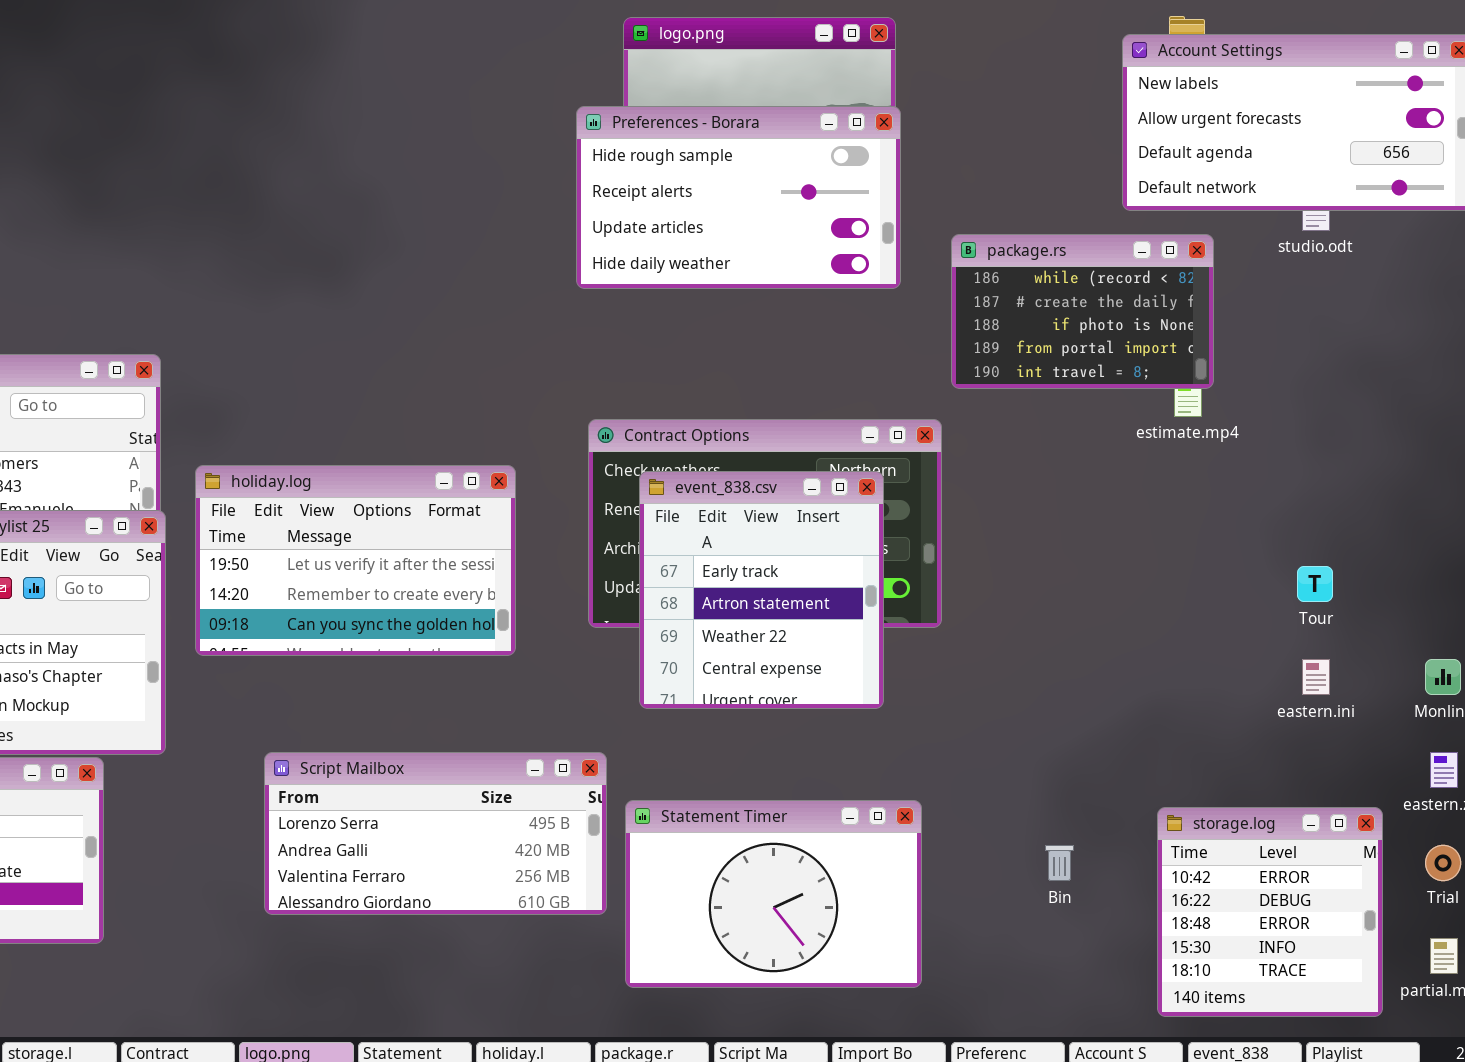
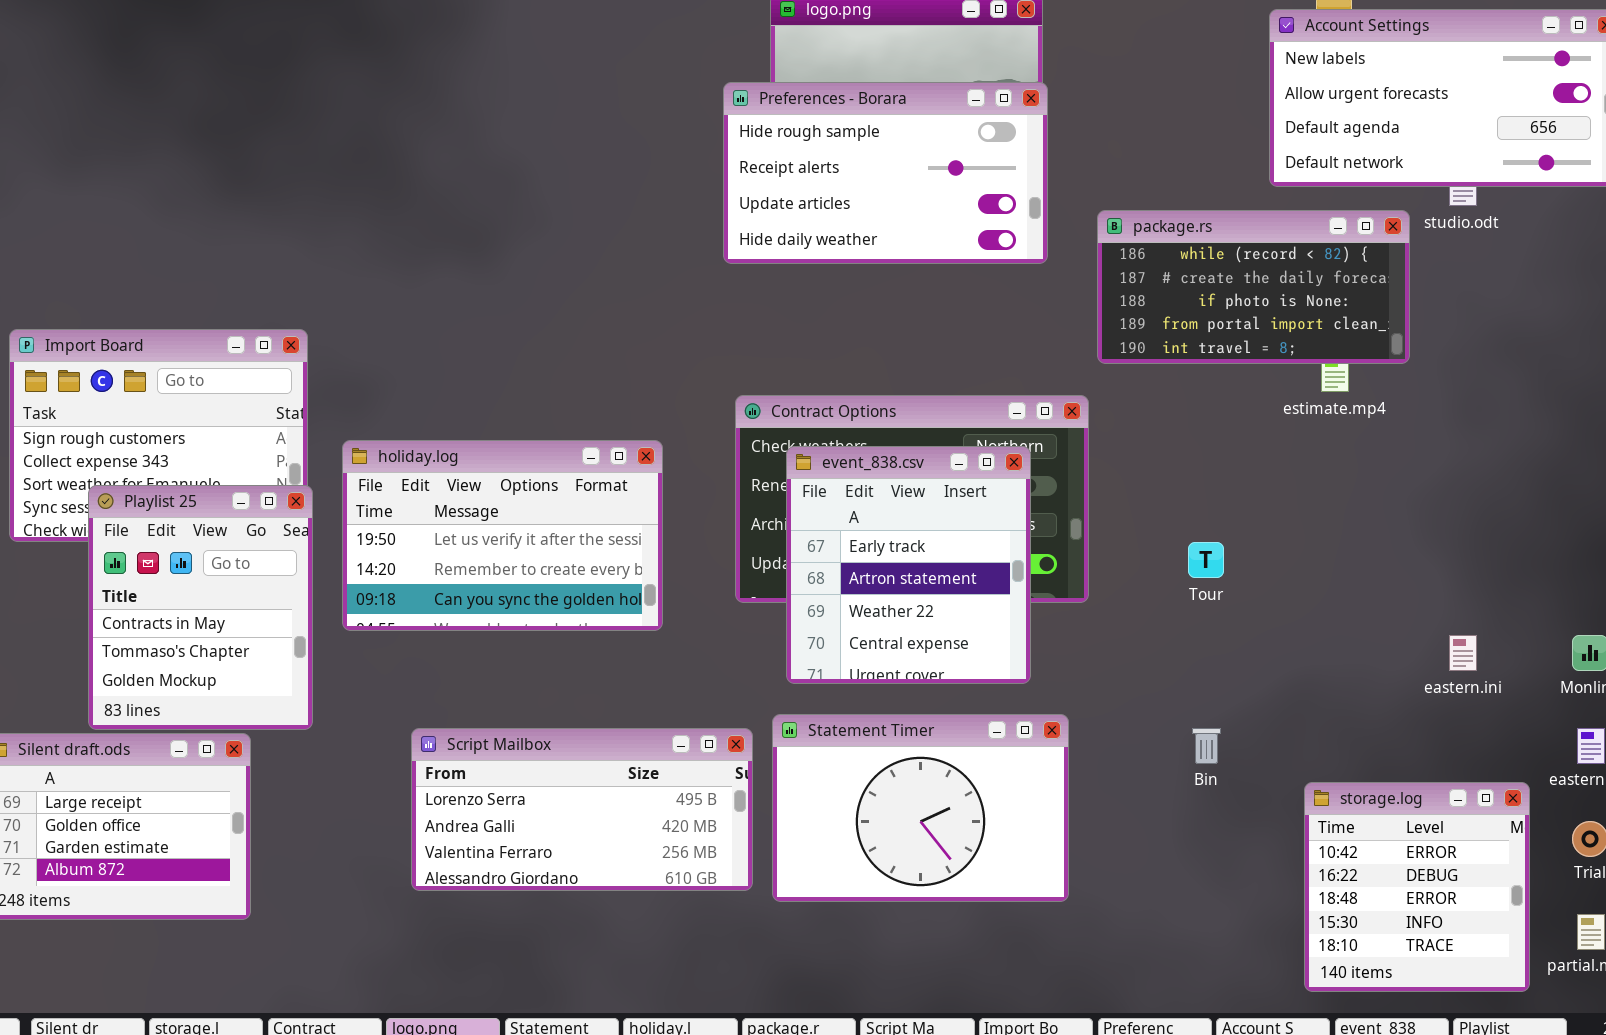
package.rs: [951,234,1214,389] -> [1097,210,1410,364], resized
Tour: [1297,566,1333,602] -> [1188,542,1224,578], moved
Statement Timer: [625,800,922,988] -> [772,714,1069,902], moved
Bin: [1045,845,1074,881] -> [1192,728,1221,764], moved

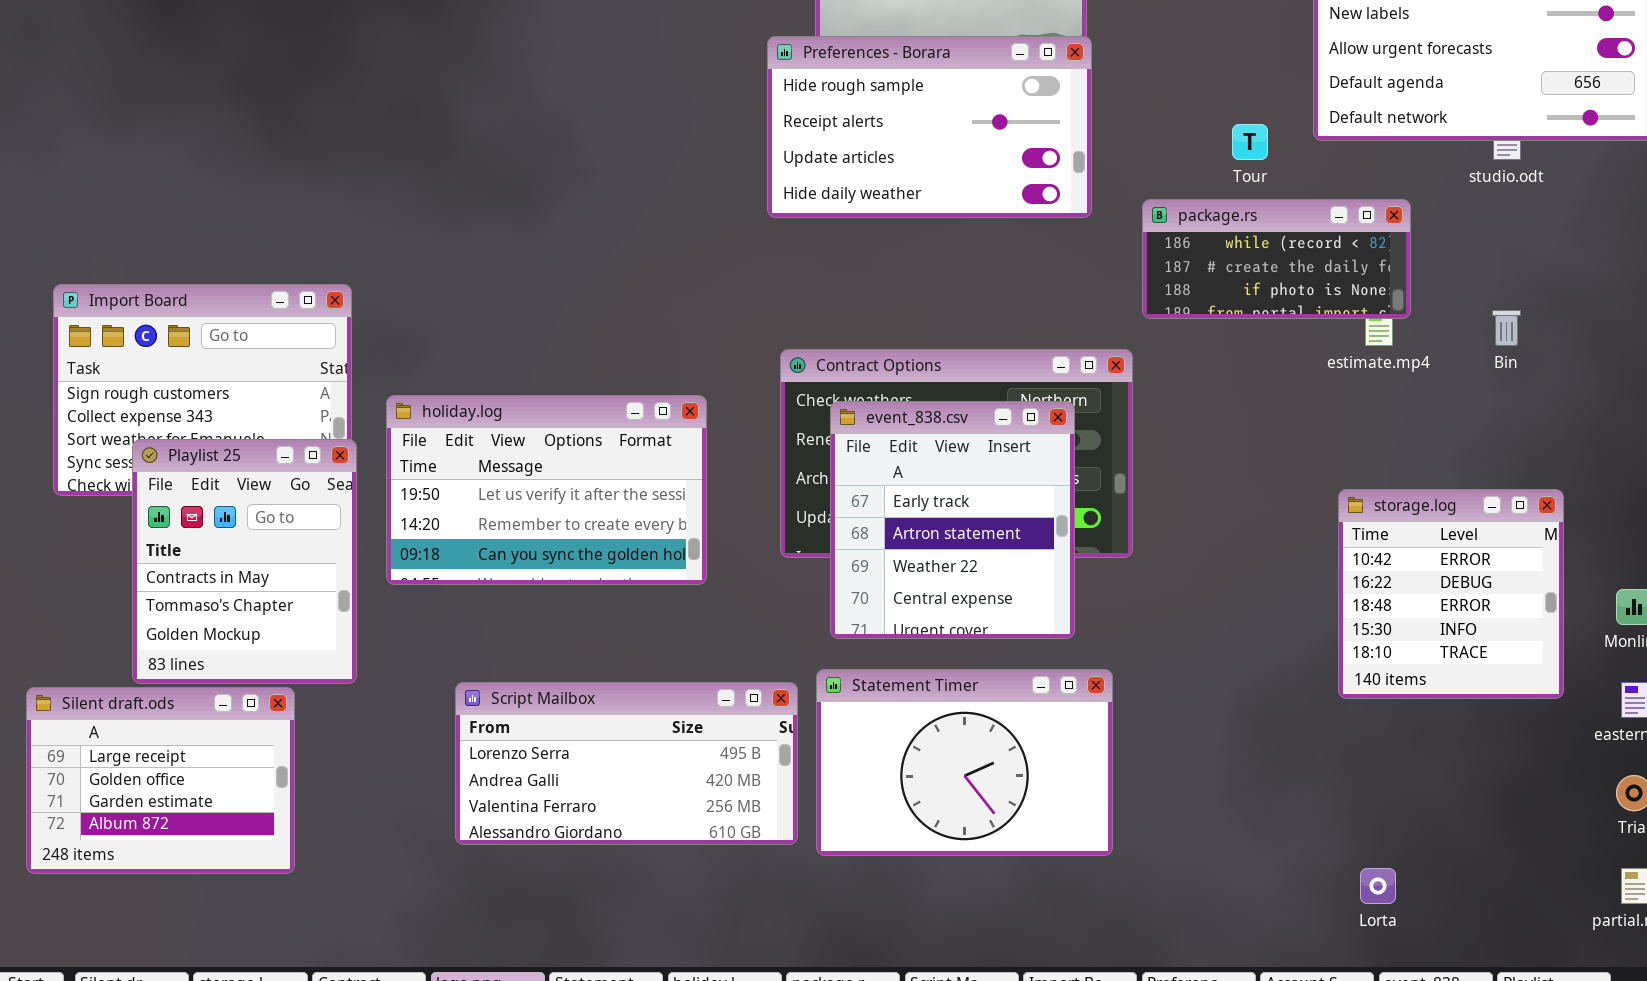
package.rs: [1097,210,1410,364] -> [1142,199,1411,319], resized
Tour: [1188,542,1224,578] -> [1232,124,1268,160], moved
Bin: [1192,728,1221,764] -> [1492,310,1521,346], moved
storage.log: [1304,782,1530,992] -> [1338,489,1564,699], moved

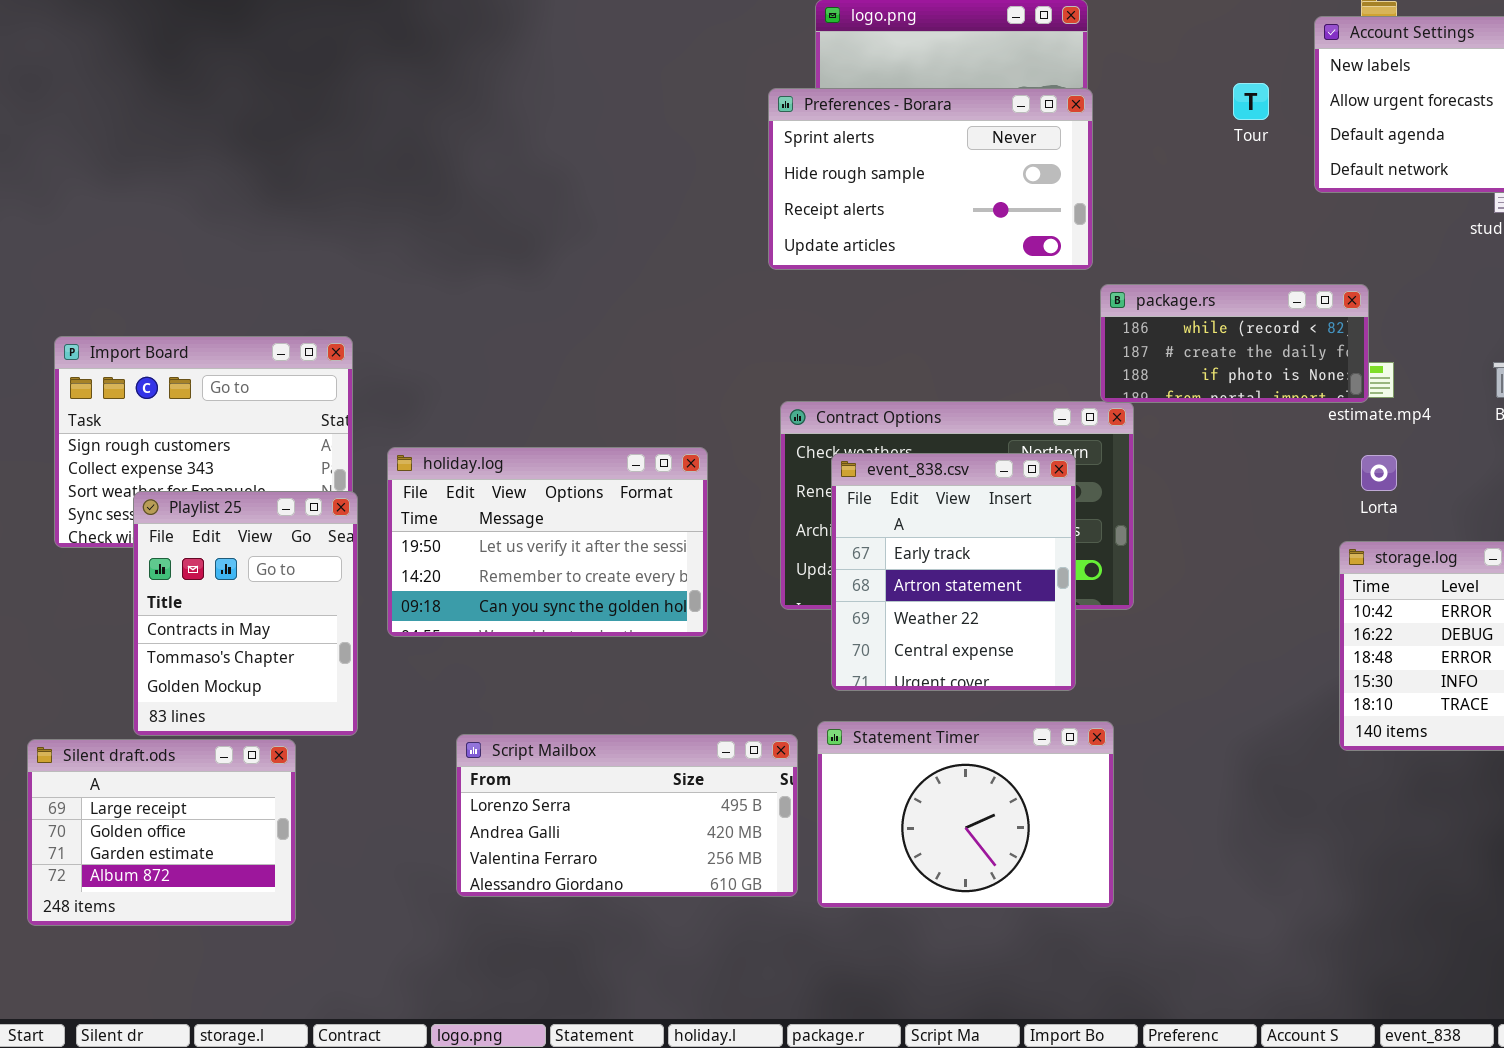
Preferences - Borara: [767,36,1092,218] -> [768,88,1093,270], scrolled up 1 row
Tour: [1232,124,1268,160] -> [1233,83,1269,120], moved
package.rs: [1142,199,1411,319] -> [1100,284,1369,403], moved
Lorta: [1360,868,1396,904] -> [1361,455,1397,491], moved

